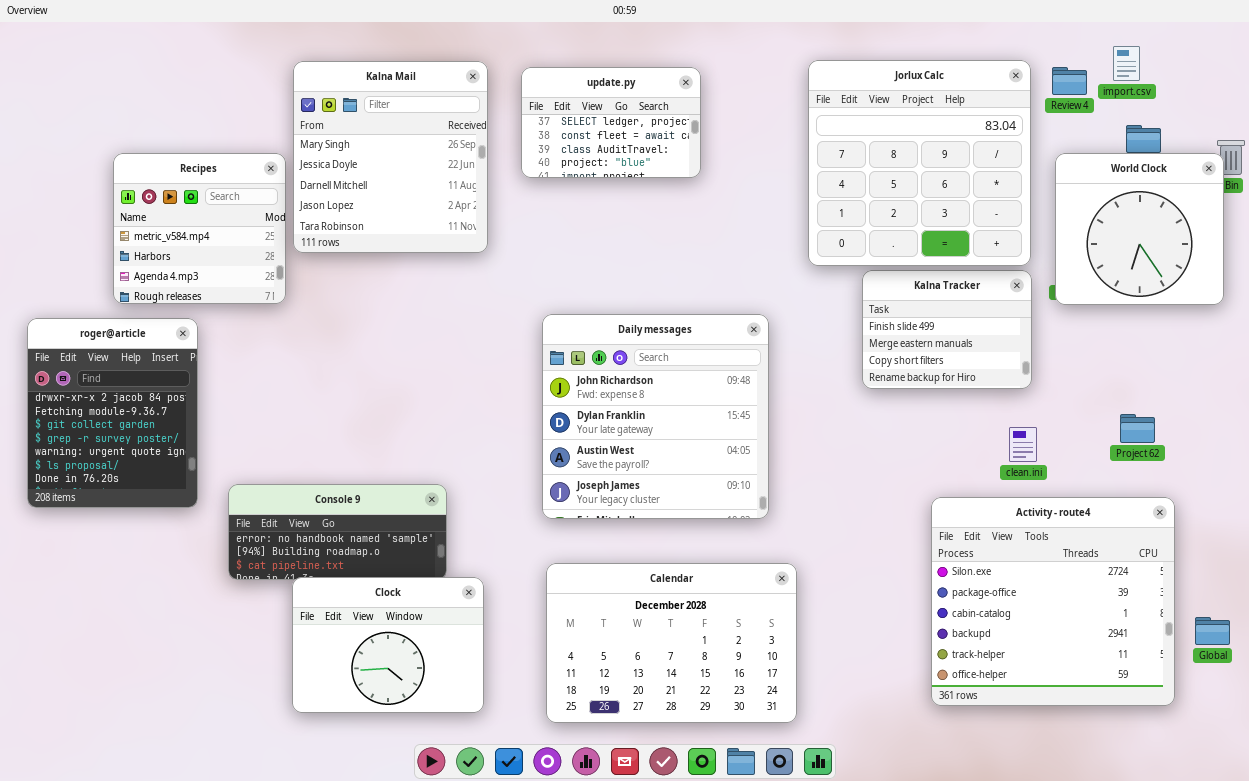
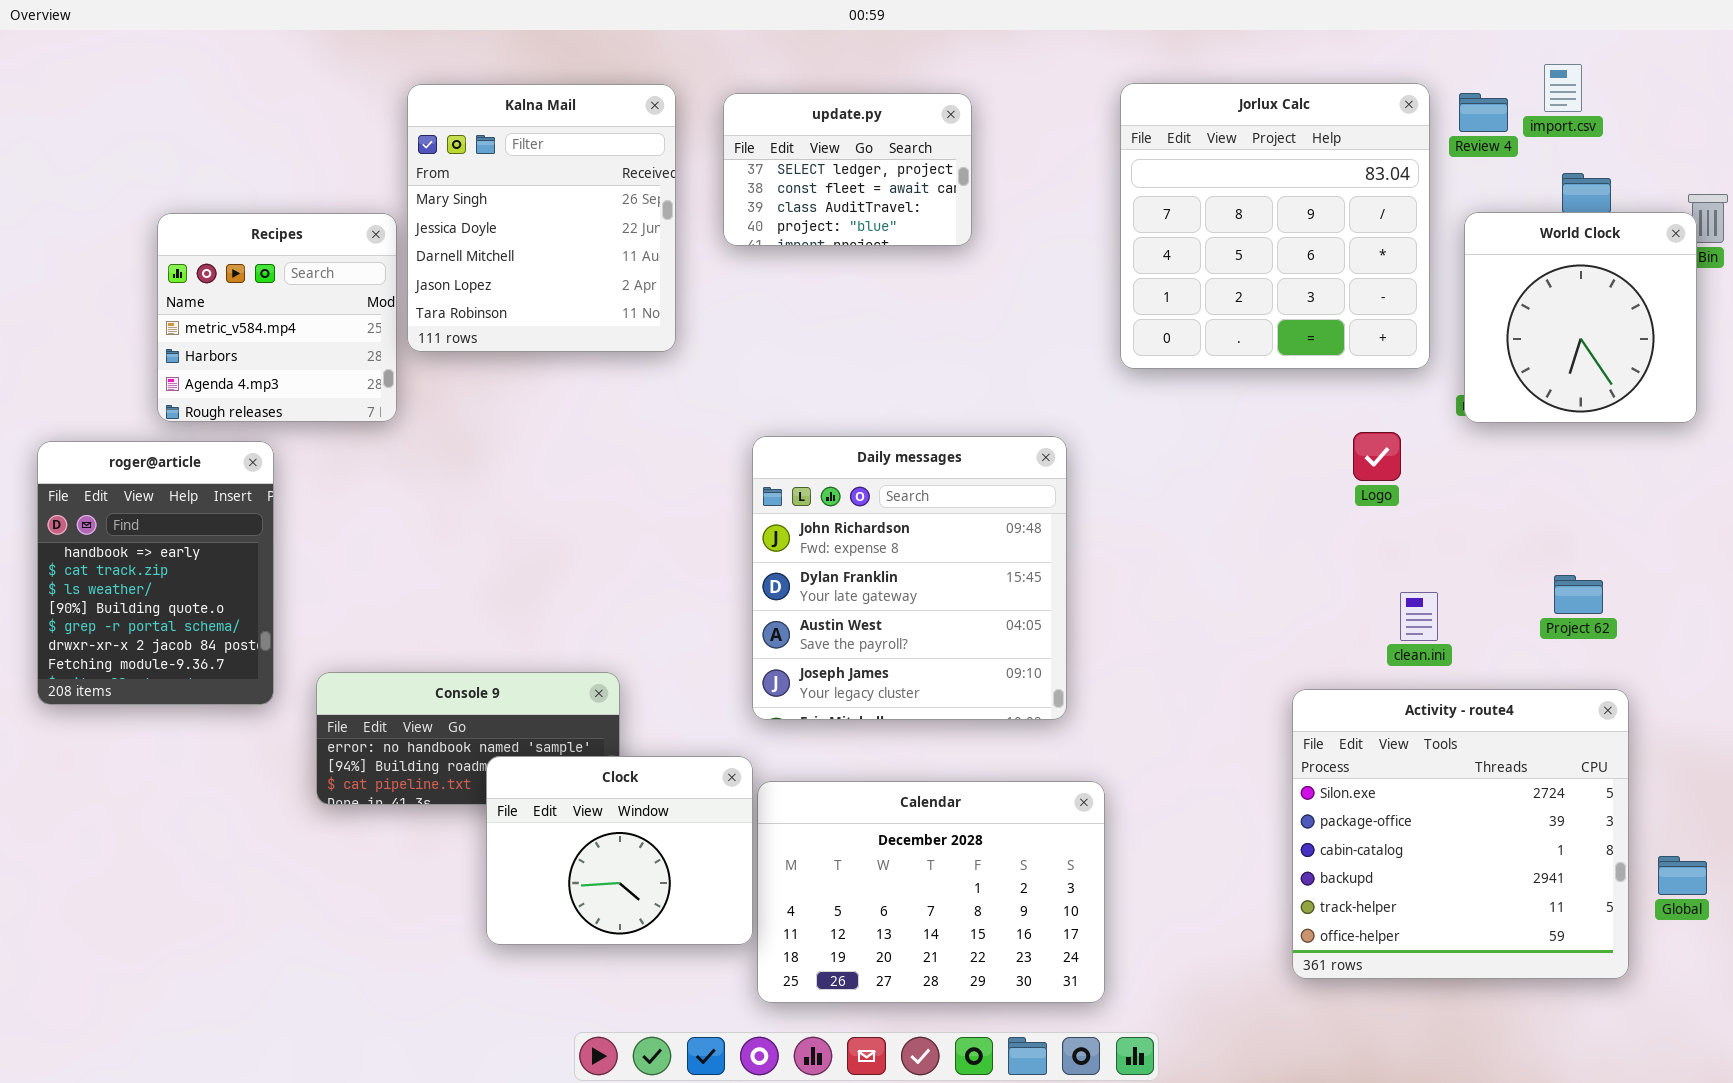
Kalna Tracker: [862,270,1032,389] -> none, closed
roger@article: [27,318,198,508] -> [37,441,274,705], scrolled up 5 rows
Clock: [292,577,484,713] -> [486,756,753,945], moved

